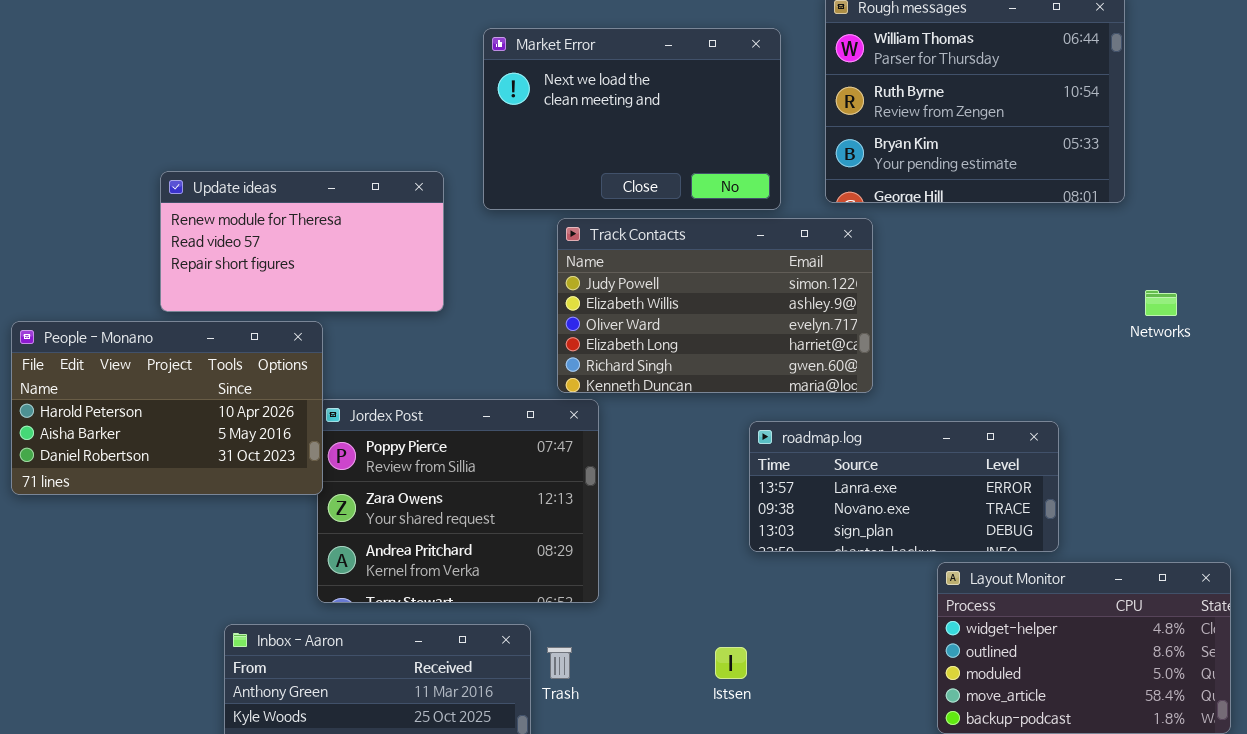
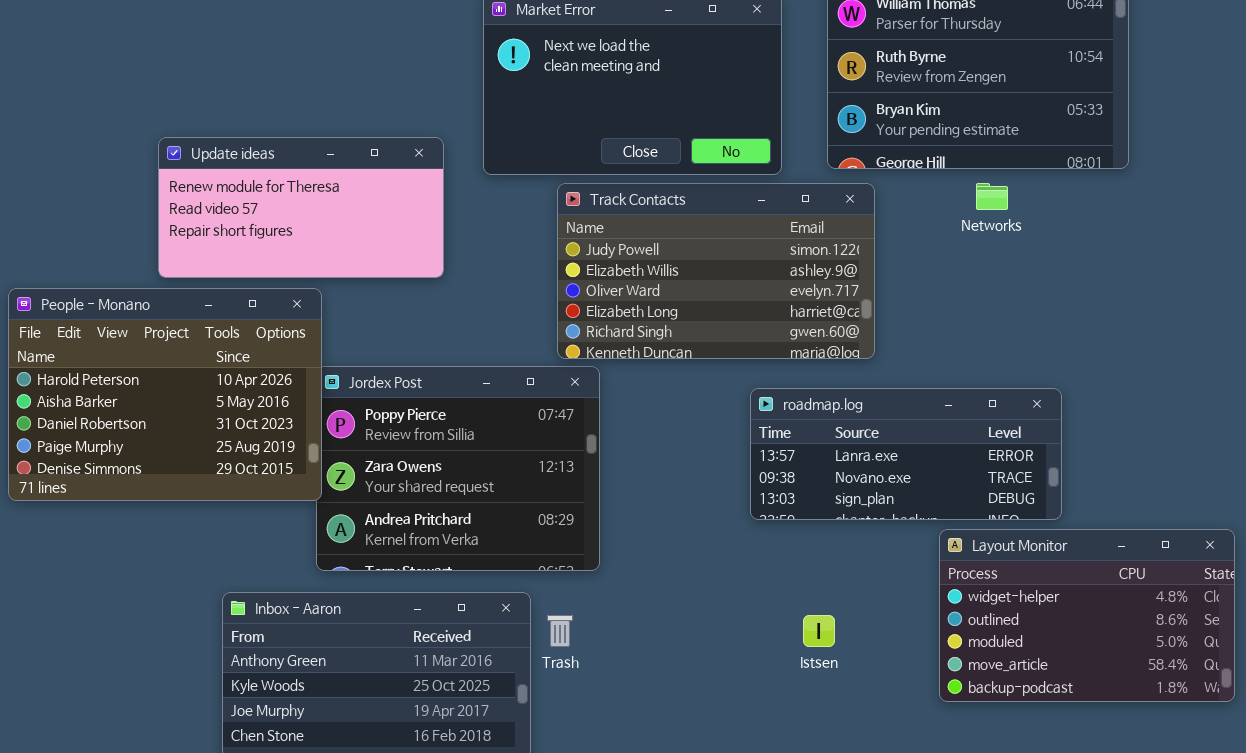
Networks: [1145,290,1177,316] -> [976,183,1008,210], moved
People - Monano: [11,321,323,495] -> [8,288,322,501], resized
Istsen: [715,647,747,679] -> [803,615,835,647], moved

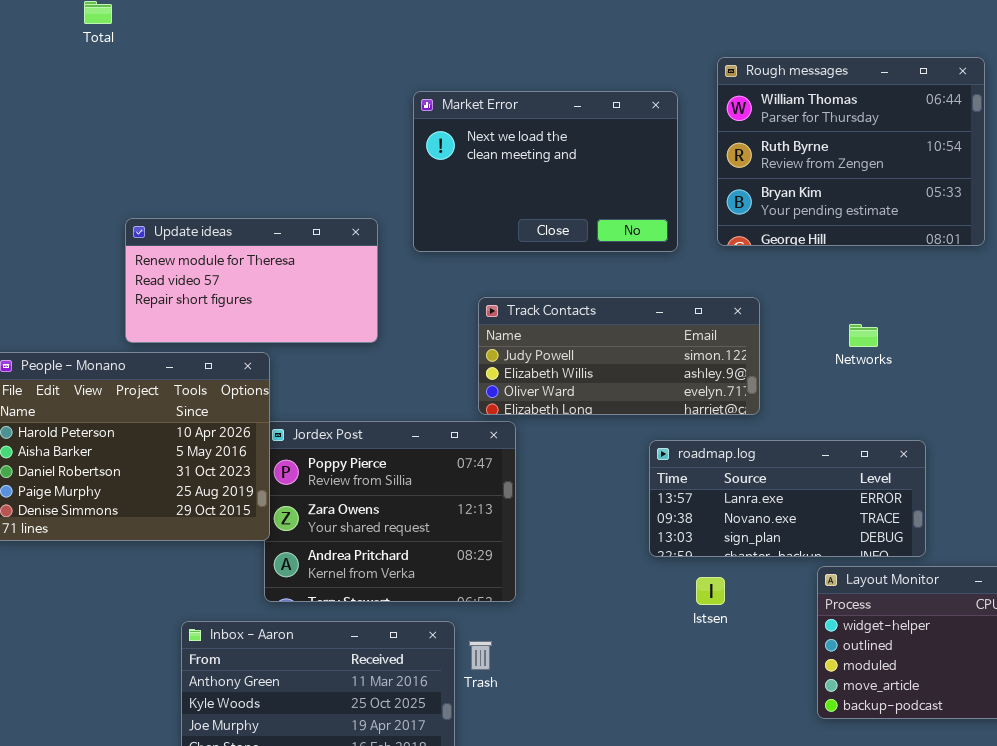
Track Contacts: [557,183,875,359] -> [478,297,760,415], resized
Networks: [976,183,1008,210] -> [849,324,878,347], moved
Istsen: [803,615,835,647] -> [696,577,725,605], moved

